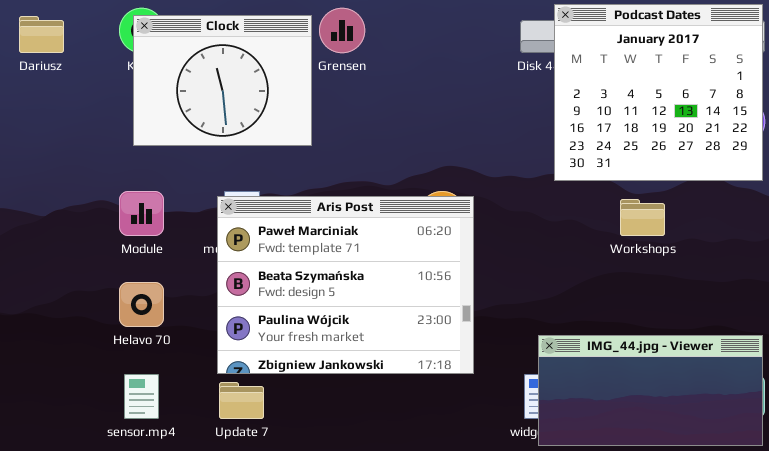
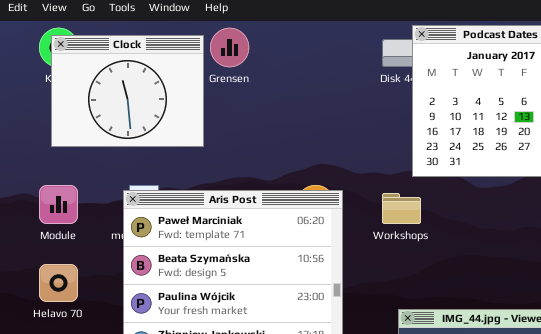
Workshops: [620,199,665,236] -> [382,193,421,224], moved

